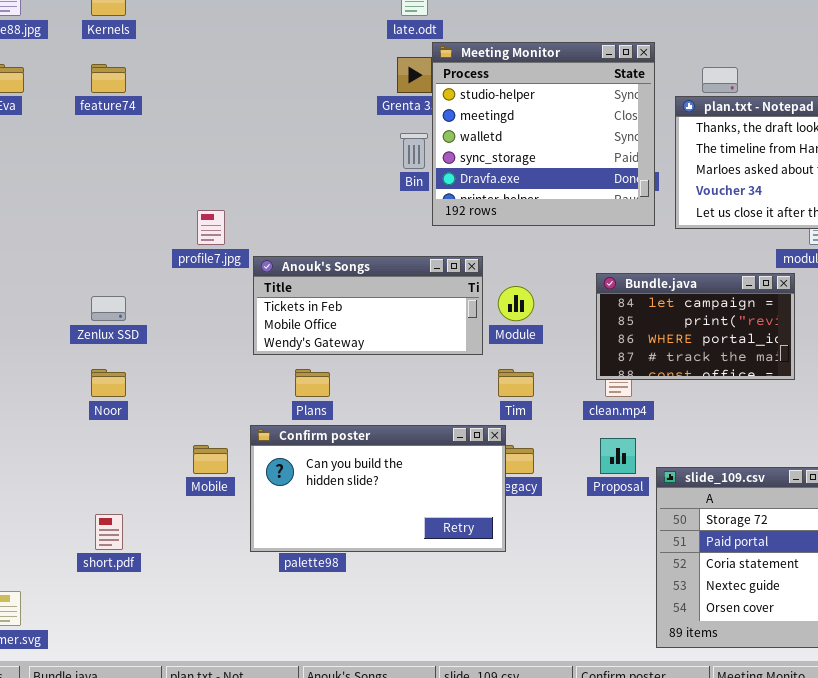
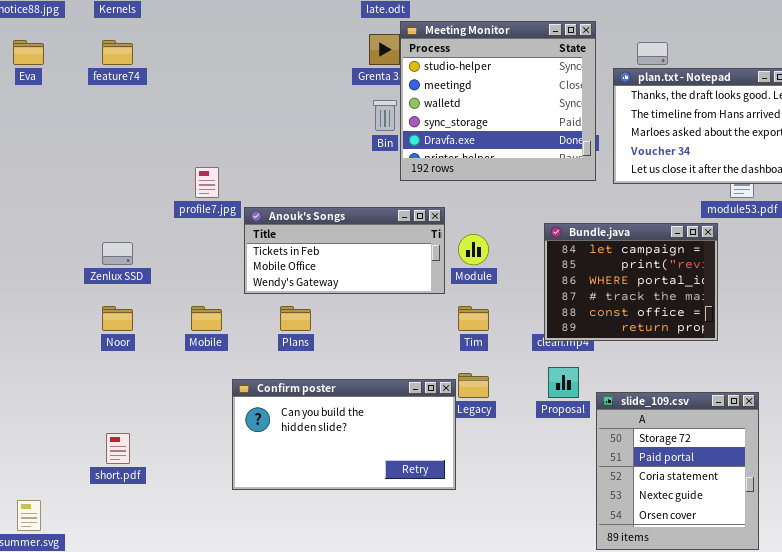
Bundle.java: [596,273,795,380] -> [544,223,718,341], resized
Confirm poster: [250,425,506,552] -> [232,379,456,490], moved
Mobile: [193,445,228,474] -> [191,306,222,331], moved

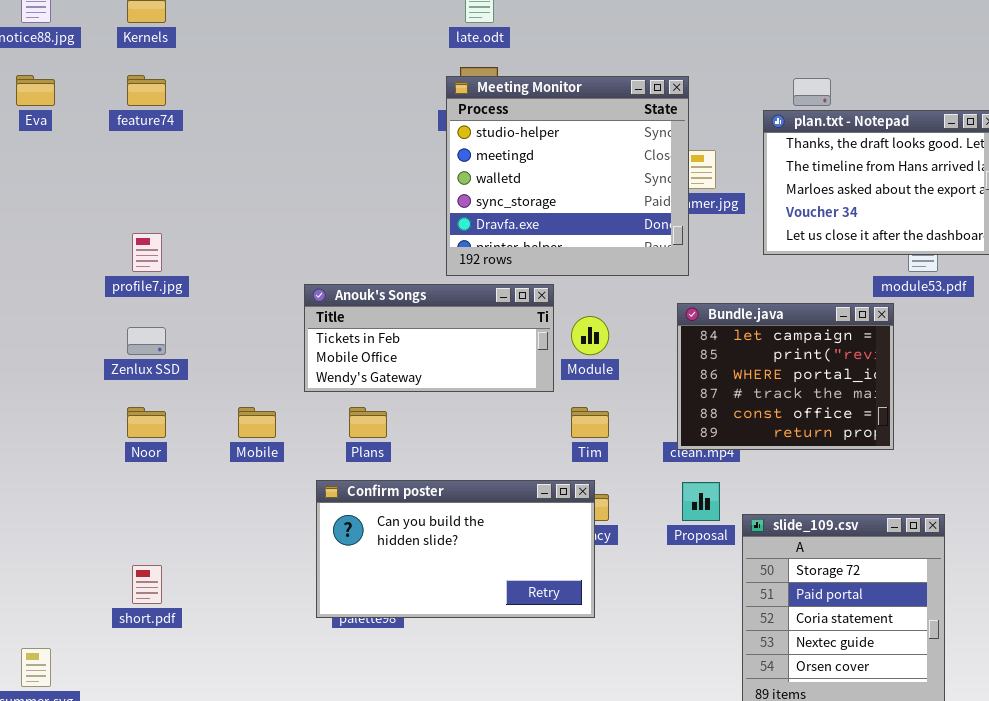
Meeting Monitor: [400,21,596,181] -> [446,76,689,276], moved
profile7.jpg: [195,167,219,198] -> [132,233,162,272], moved
Confirm poster: [232,379,456,490] -> [316,480,595,618], moved

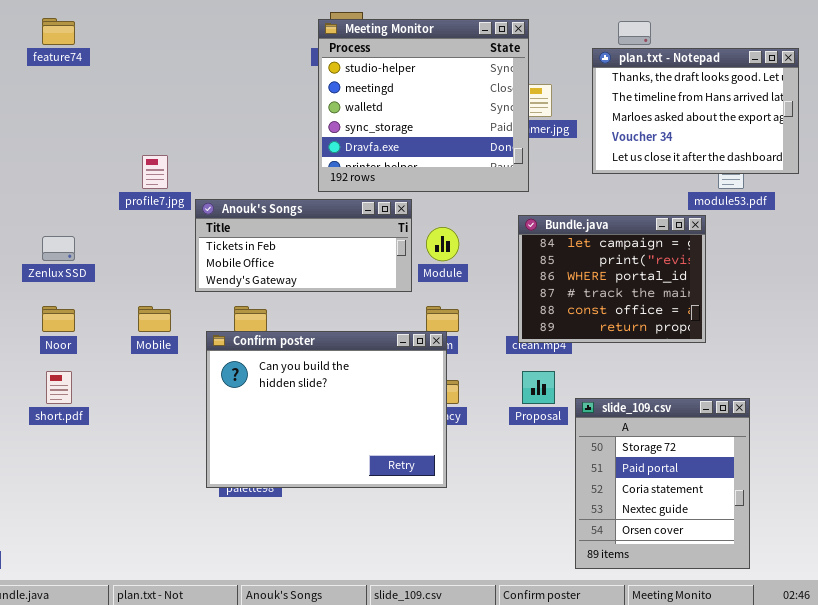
profile7.jpg: [132,233,162,272] -> [142,155,168,189], moved
Confirm poster: [316,480,595,618] -> [206,331,447,488], resized
short.pdf: [132,565,162,604] -> [46,371,72,404], moved

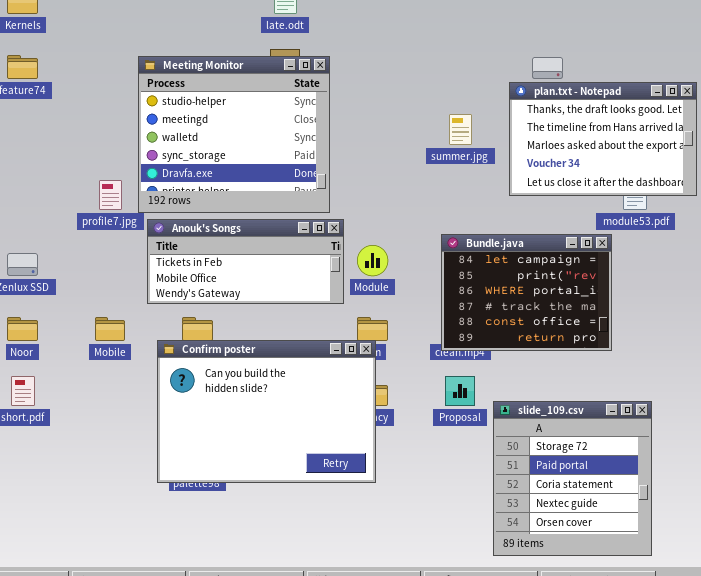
Meeting Monitor: [318,19,529,192] -> [138,56,330,213], moved

